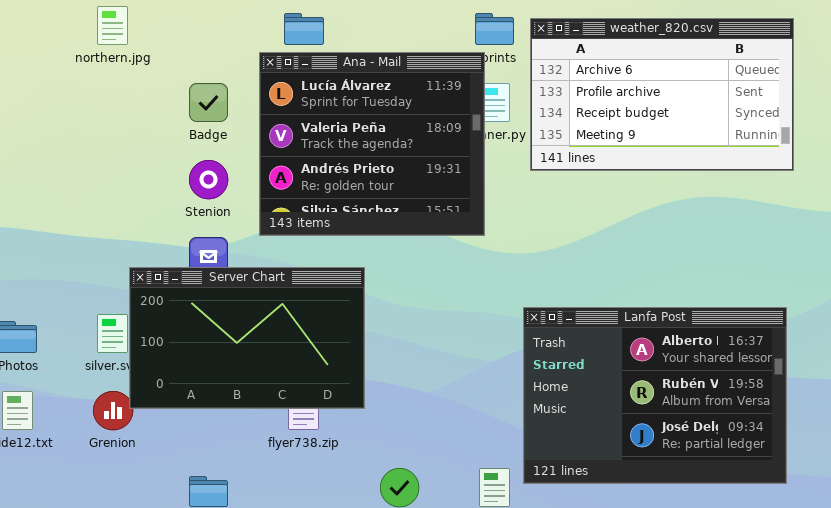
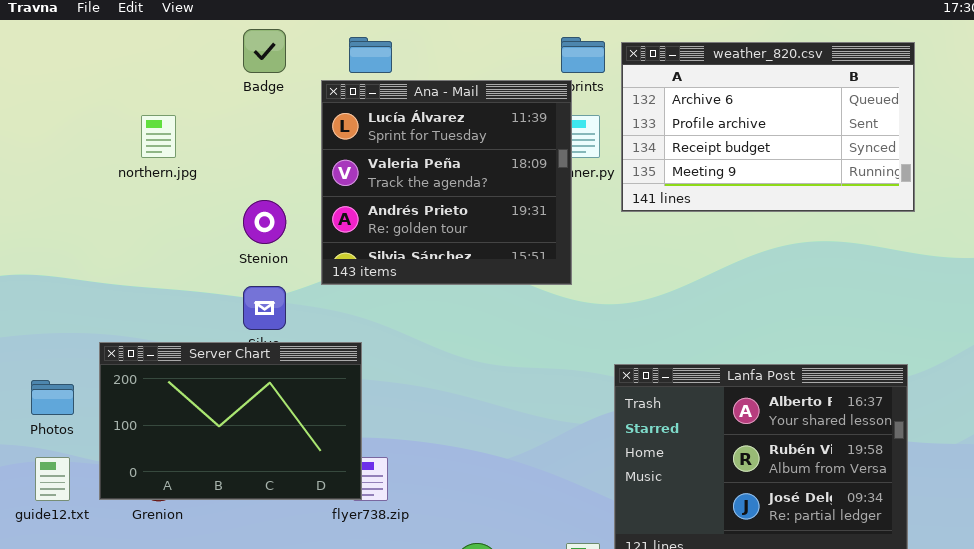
northern.jpg: [97,6,128,45] -> [141,115,176,158], moved
Badge: [189,83,228,122] -> [243,29,286,73], moved
Server Chart: [129,267,365,409] -> [99,342,362,500], moved

